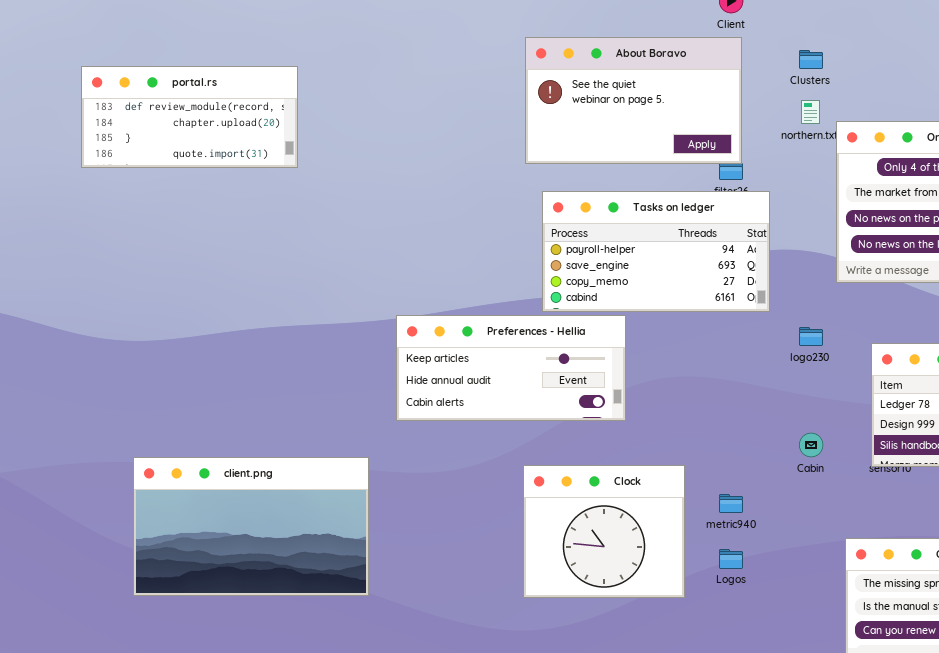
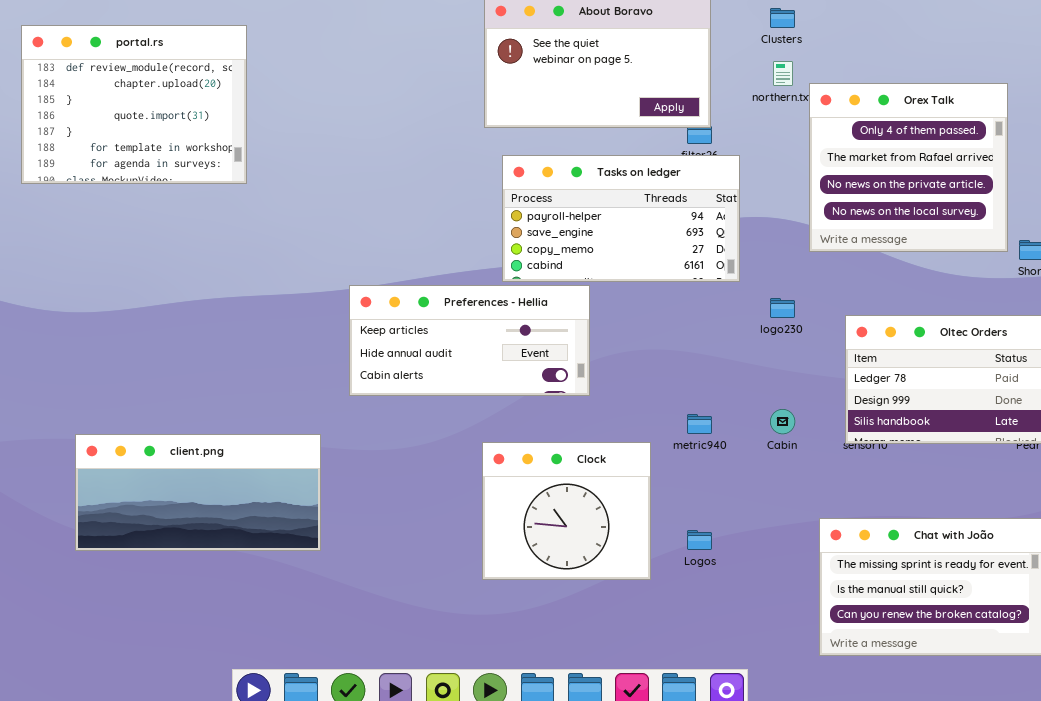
portal.rs: [81,66,298,168] -> [21,25,247,184], resized
client.png: [133,457,369,596] -> [75,434,321,551], resized
metric940: [719,494,743,513] -> [687,414,712,434], moved

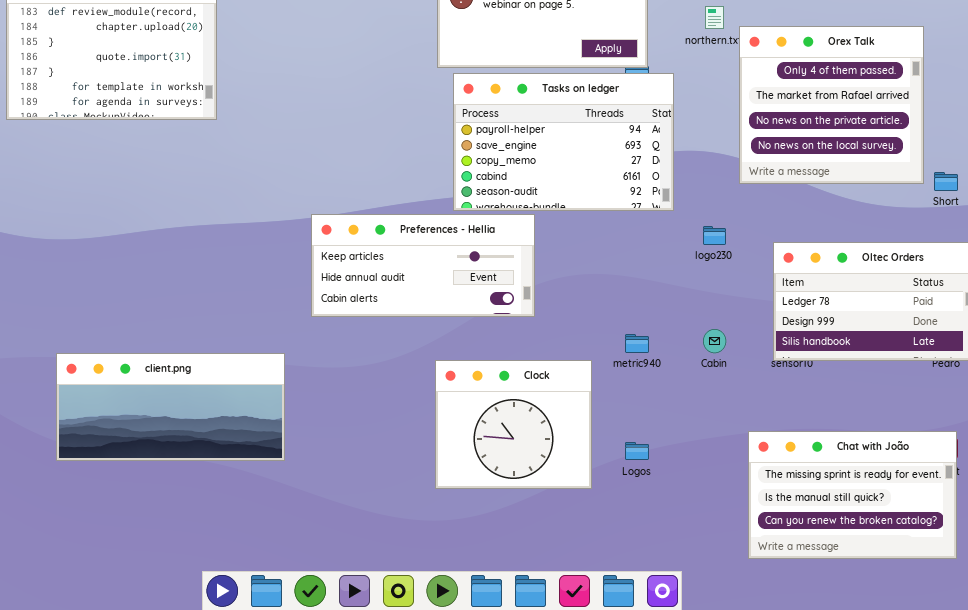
Tasks on ledger: [502,155,740,282] -> [453,73,674,211], resized

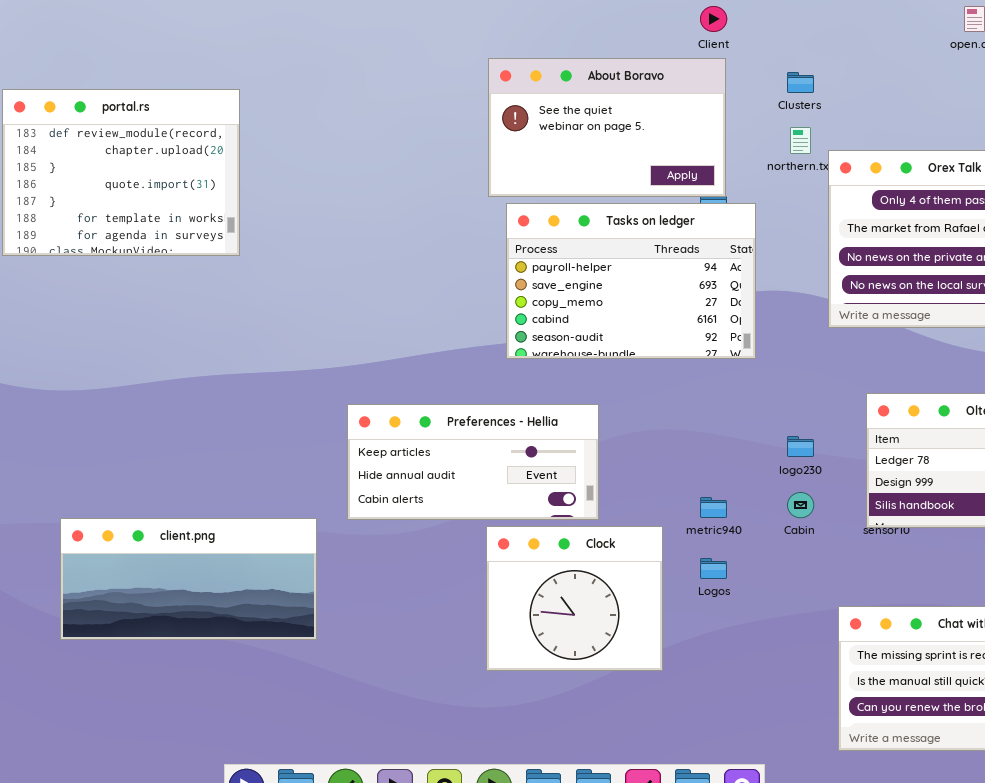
Preferences - Hellia: [311,214,535,317] -> [347,404,599,520], moved
logo230: [703,226,726,245] -> [787,436,814,457], moved
Logos: [625,442,649,460] -> [700,558,727,579], moved

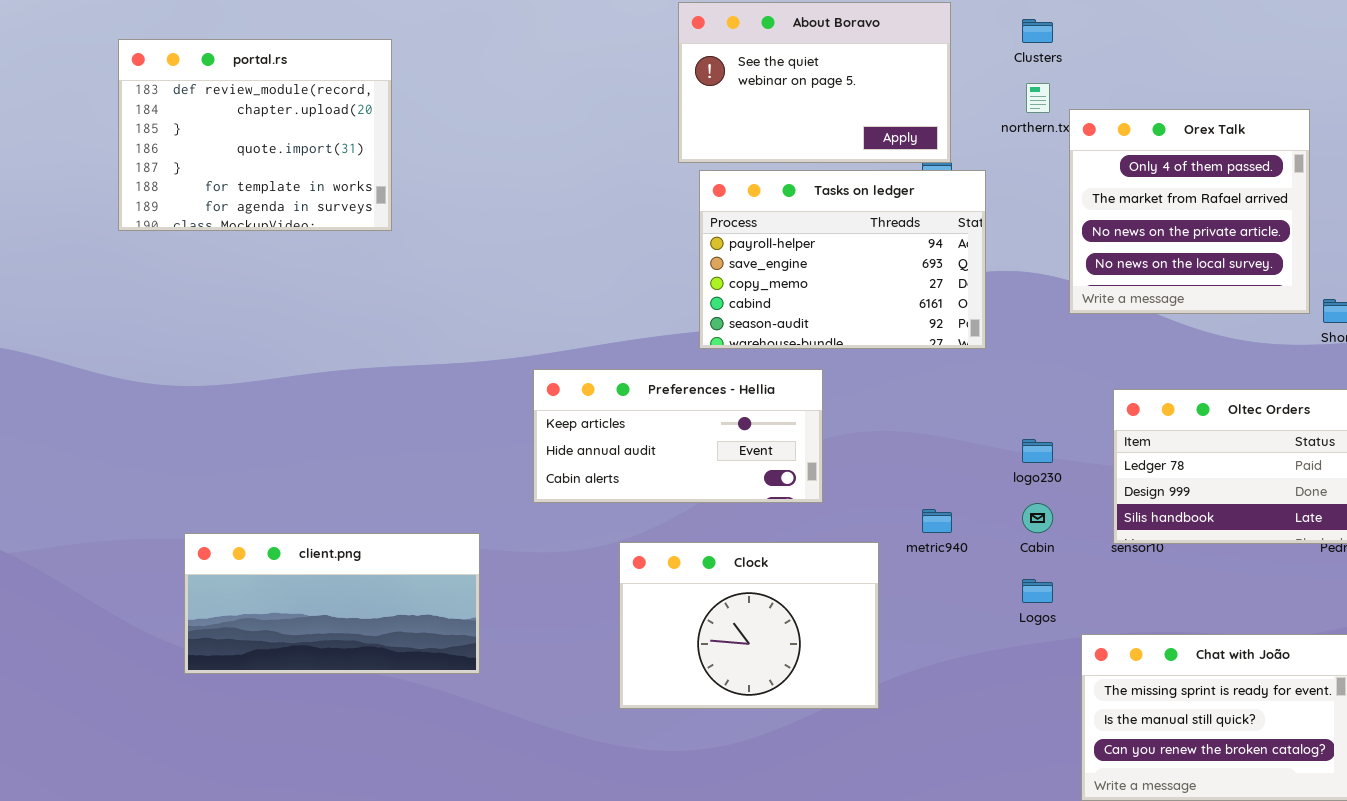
Preferences - Hellia: [347,404,599,520] -> [533,369,823,503], moved
Clock: [486,526,663,671] -> [619,542,879,709], resized
Logos: [700,558,727,579] -> [1022,579,1053,603], moved

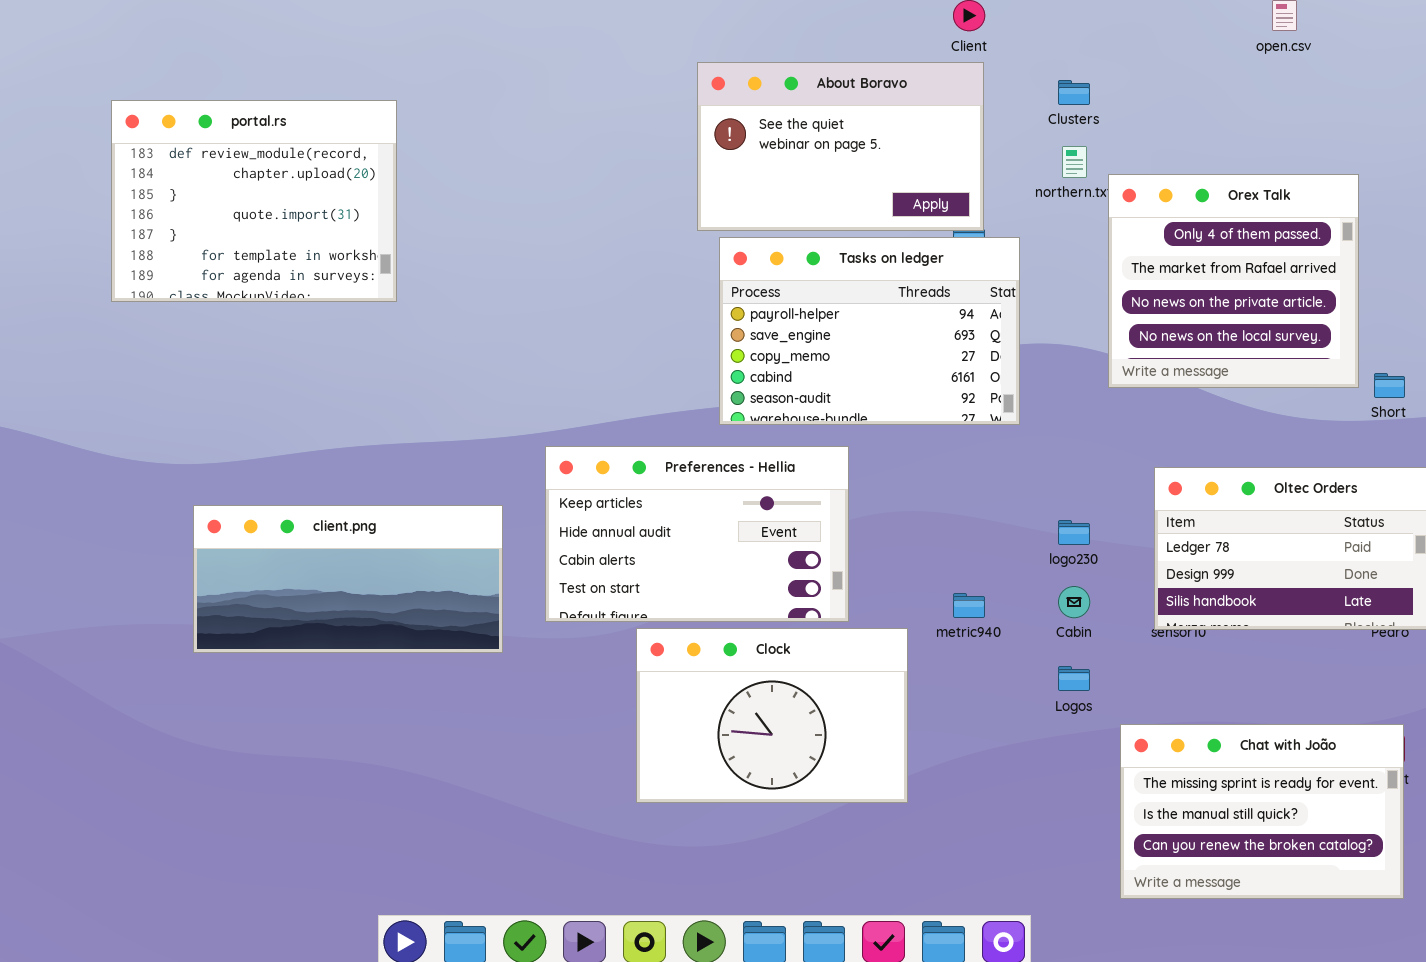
Preferences - Hellia: [533,369,823,503] -> [545,446,849,622], resized
client.png: [184,533,480,674] -> [193,505,503,653], moved

